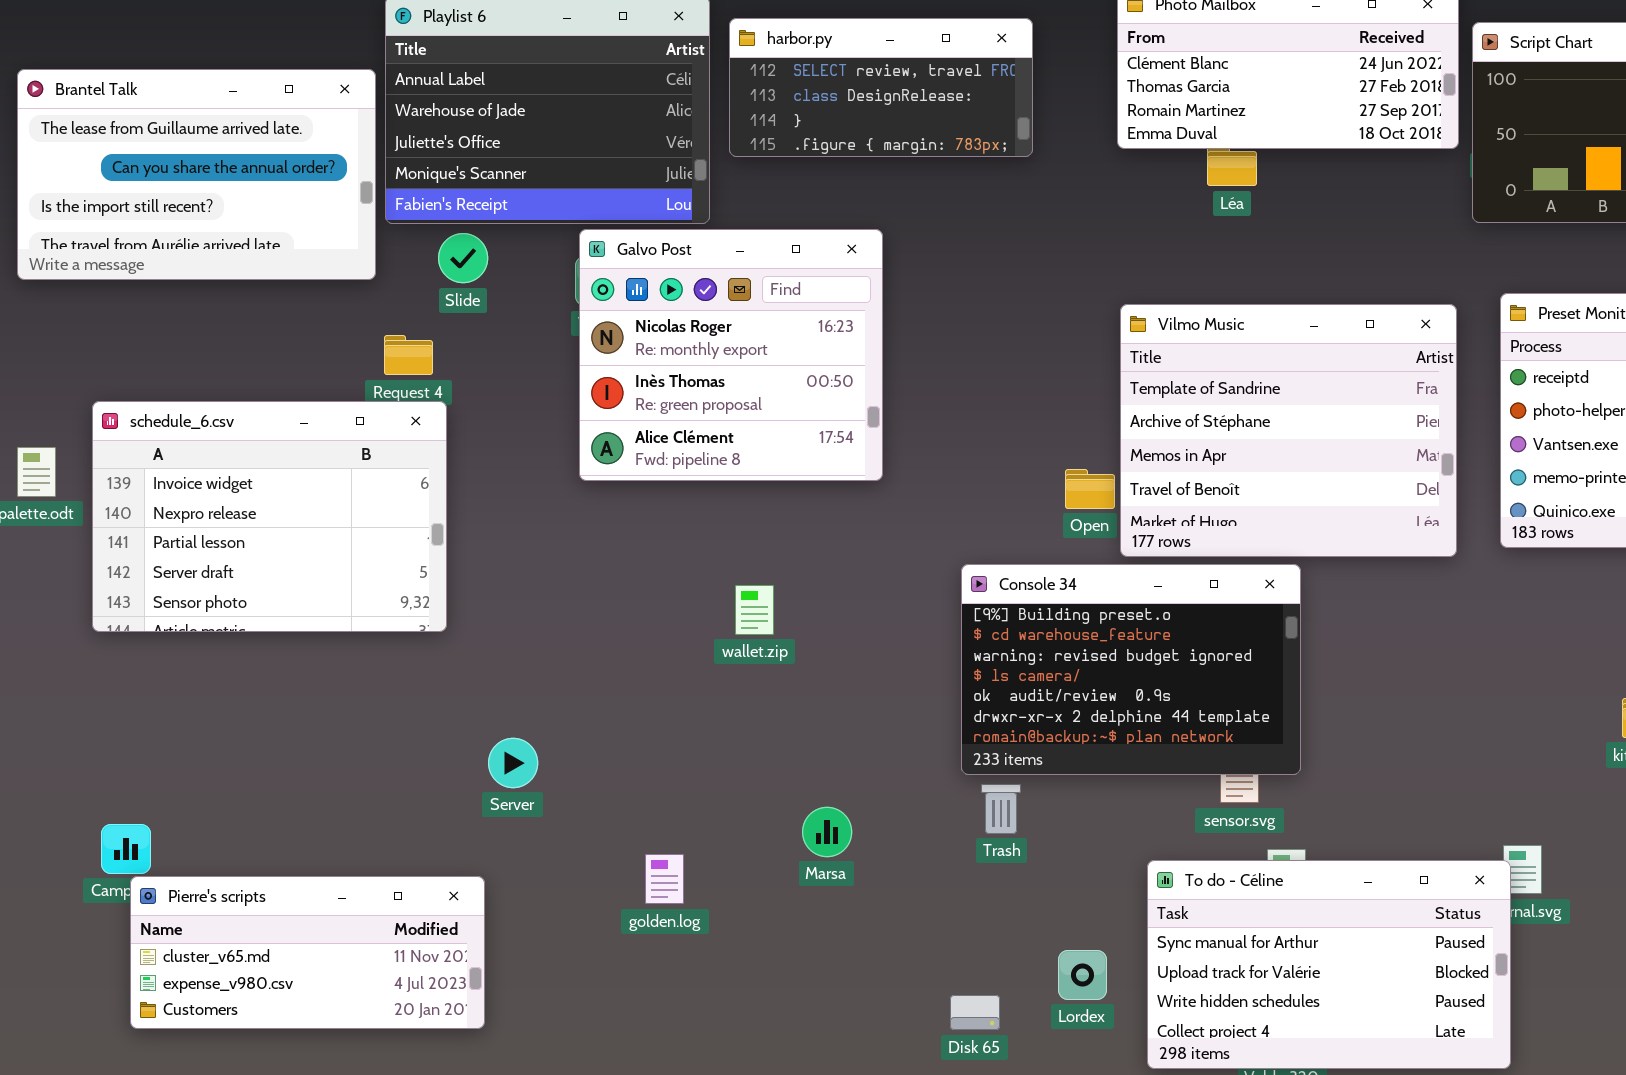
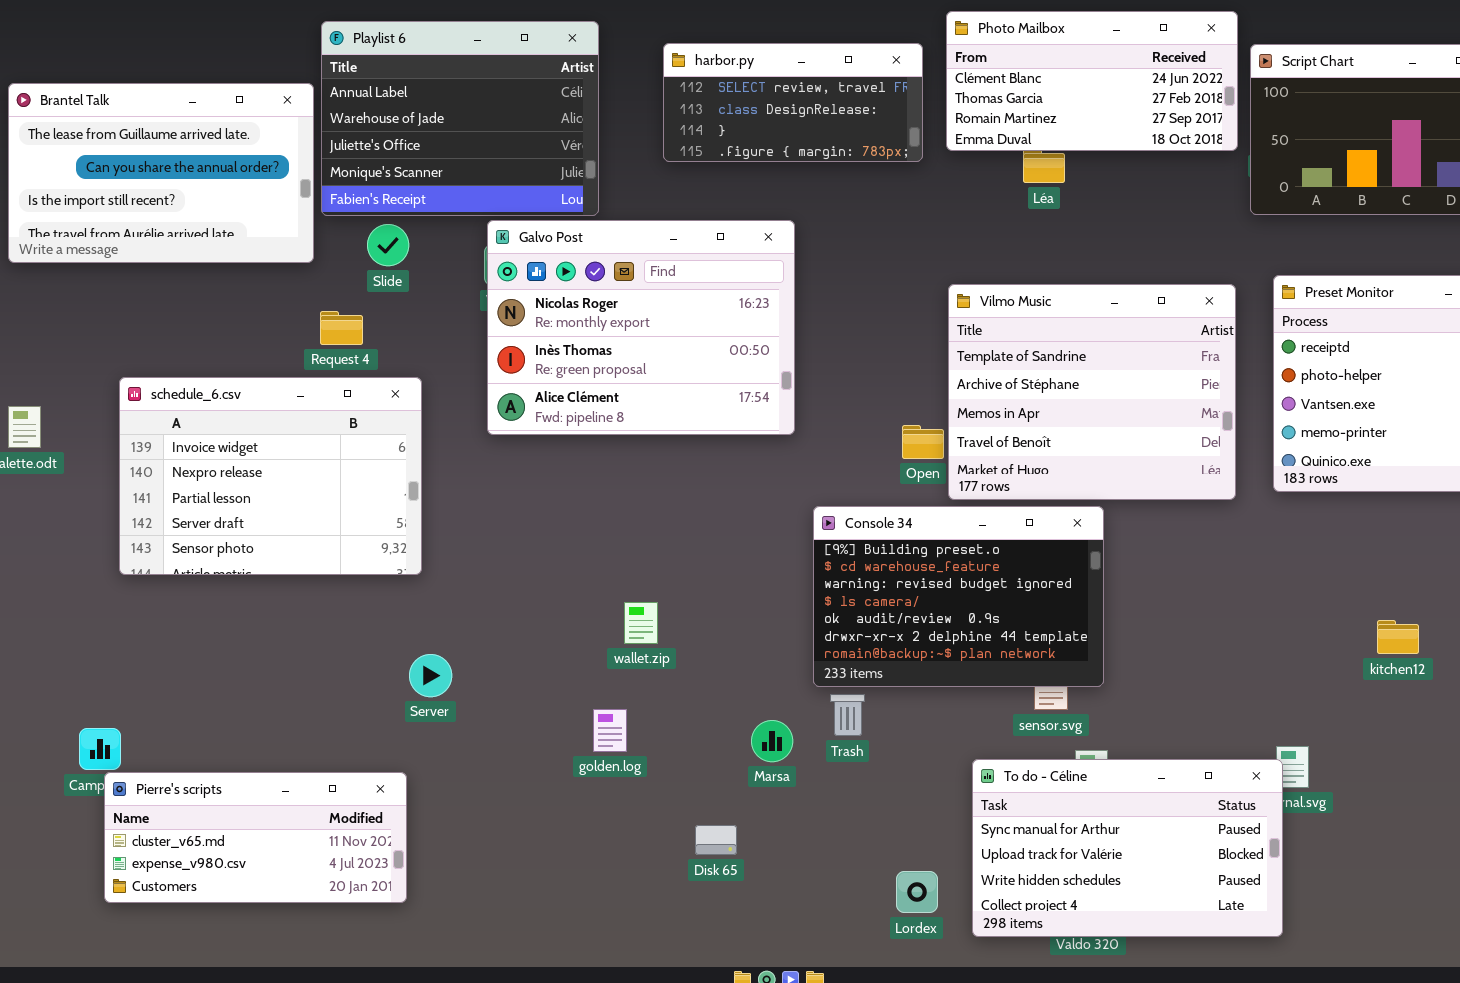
harbor.py: [729,18,1033,157] -> [663,43,923,162], moved
Galvo Post: [579,229,883,481] -> [487,220,795,435], resized
schedule_6.csv: [92,401,447,632] -> [119,377,422,575], moved
wallet.zip: [735,585,774,635] -> [624,602,658,644], moved
Marsa: [802,807,852,857] -> [751,720,793,762], moved
golden.log: [645,854,684,904] -> [593,709,627,752], moved
Lordex: [1058,950,1107,1000] -> [896,871,938,913], moved
Disk 65: [950,995,1000,1030] -> [695,825,737,855], moved

